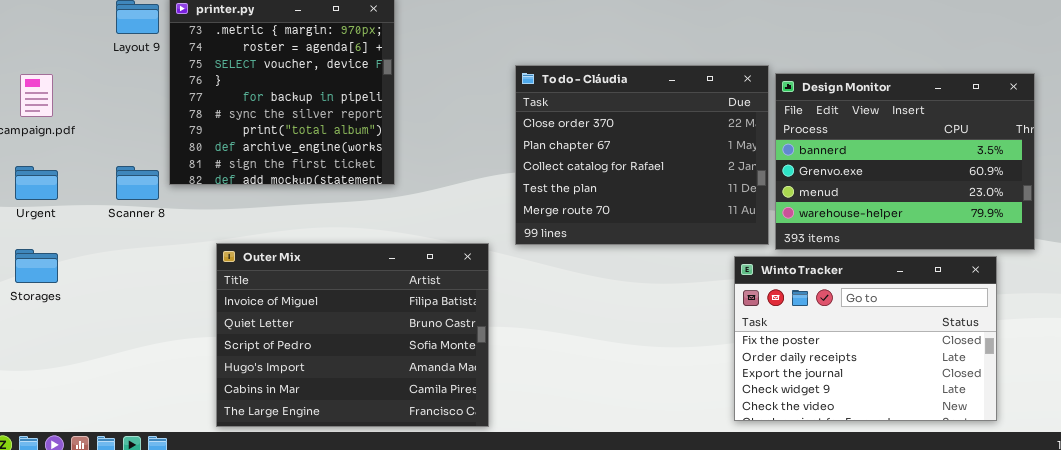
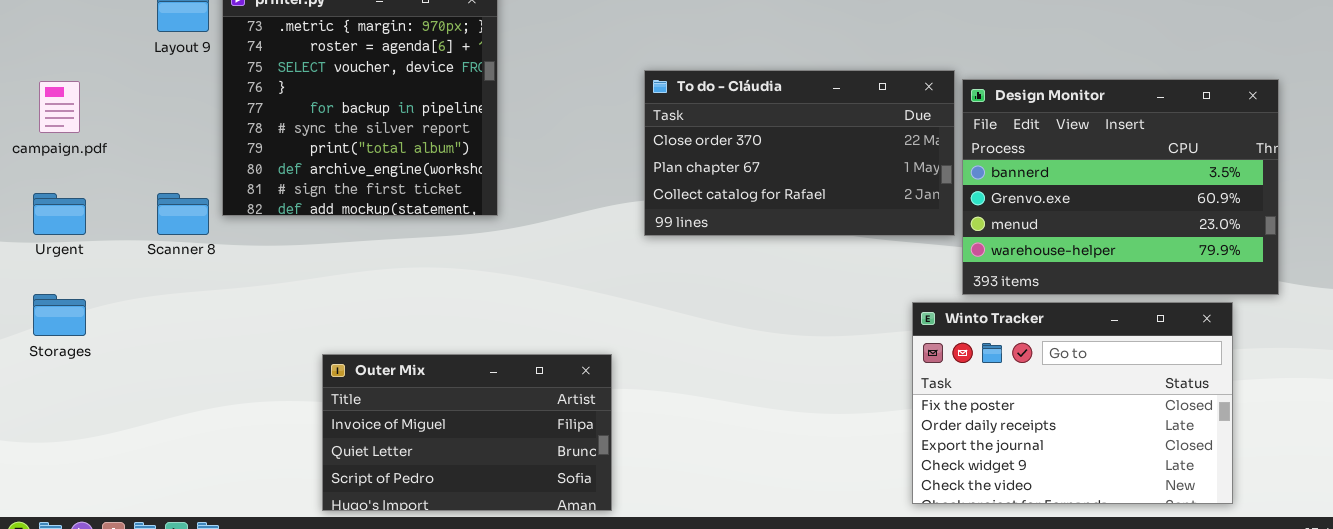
To do - Cláudia: [515,65,769,245] -> [644,70,955,236], resized
Outer Mix: [216,243,489,427] -> [322,354,612,511], resized

